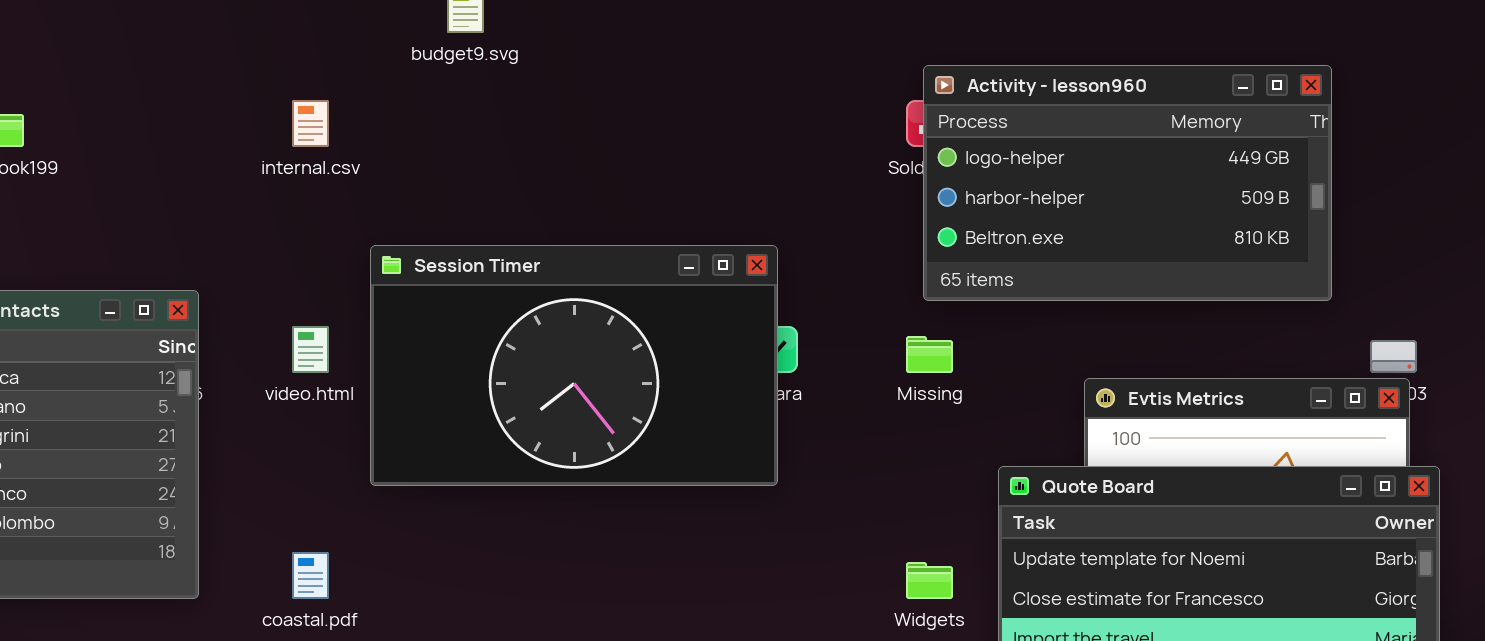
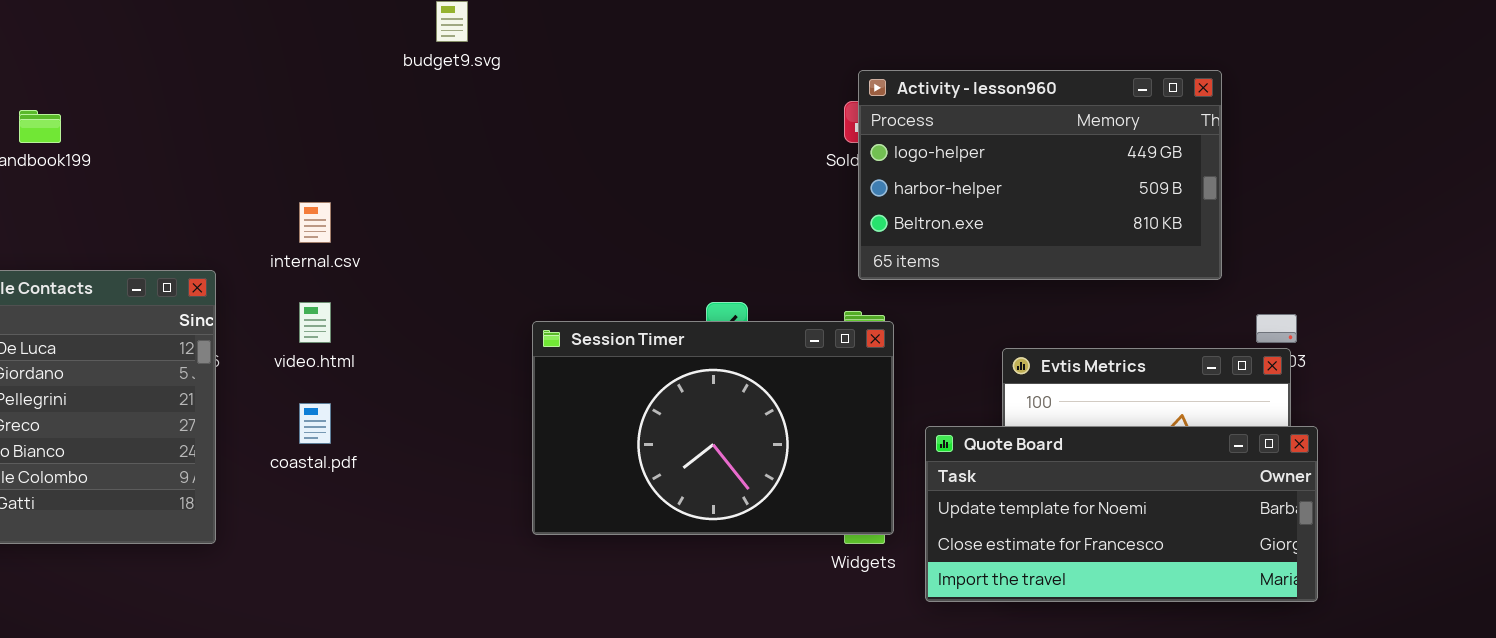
internal.csv: [292,100,329,147] -> [299,202,331,243], moved
Session Timer: [370,245,778,486] -> [532,321,894,535], moved
coastal.pdf: [292,552,329,599] -> [299,403,331,444], moved

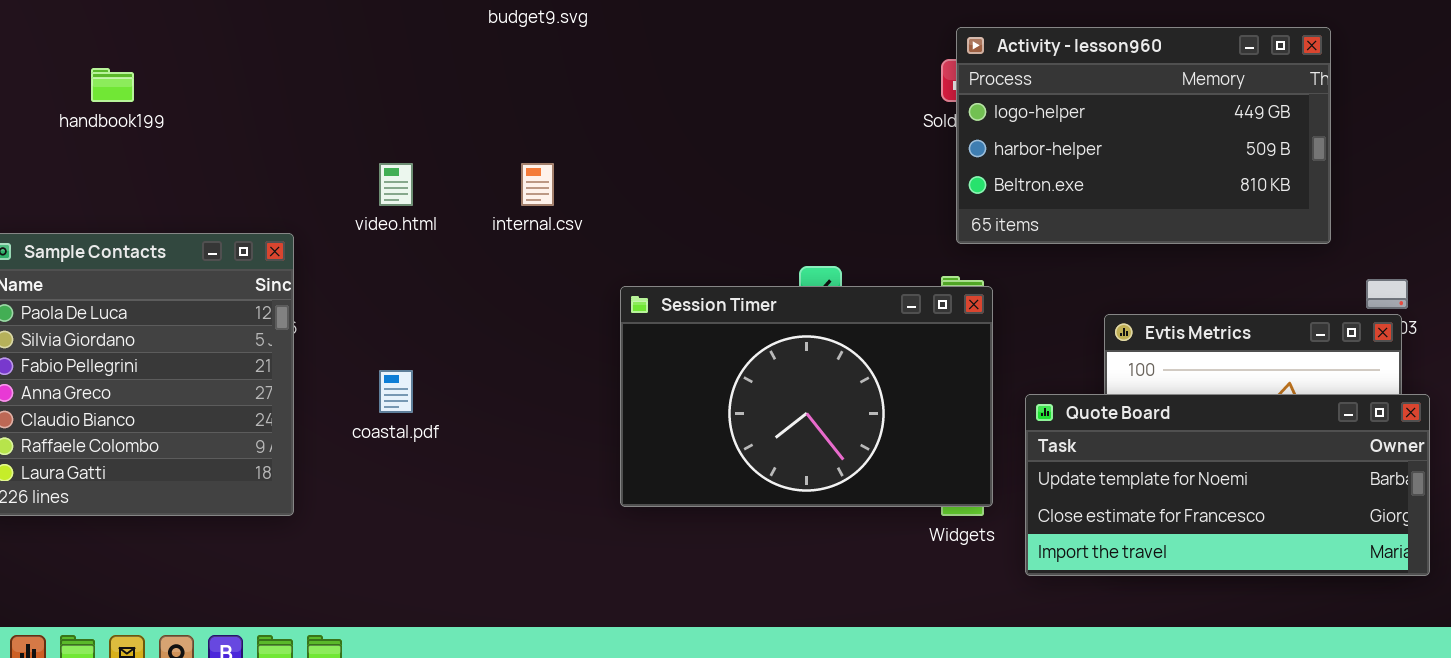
internal.csv: [299,202,331,243] -> [521,163,554,206], moved
video.html: [299,302,331,343] -> [379,163,413,206], moved

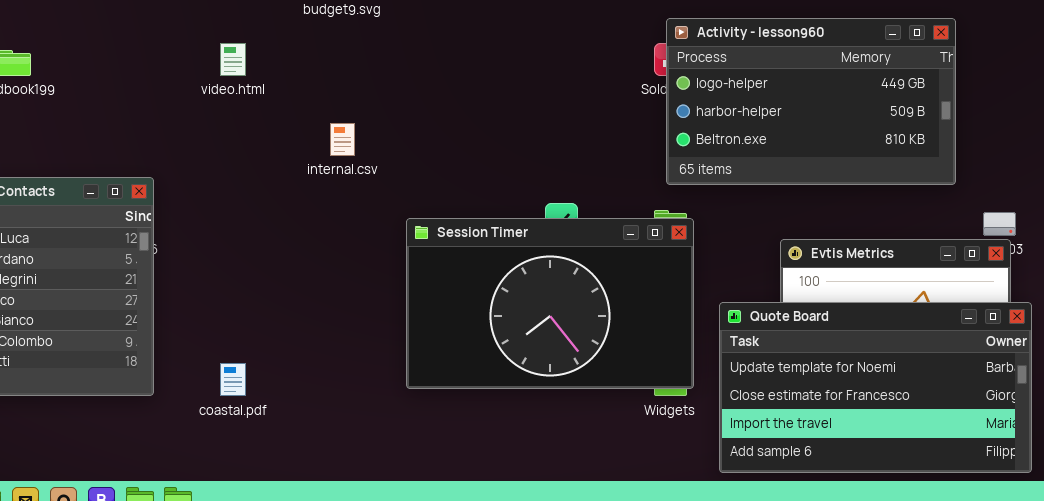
video.html: [379,163,413,206] -> [220,43,246,76], moved
coastal.pdf: [379,370,413,413] -> [220,363,246,396], moved
Quote Board: [1025,394,1430,576] -> [719,302,1032,473], resized

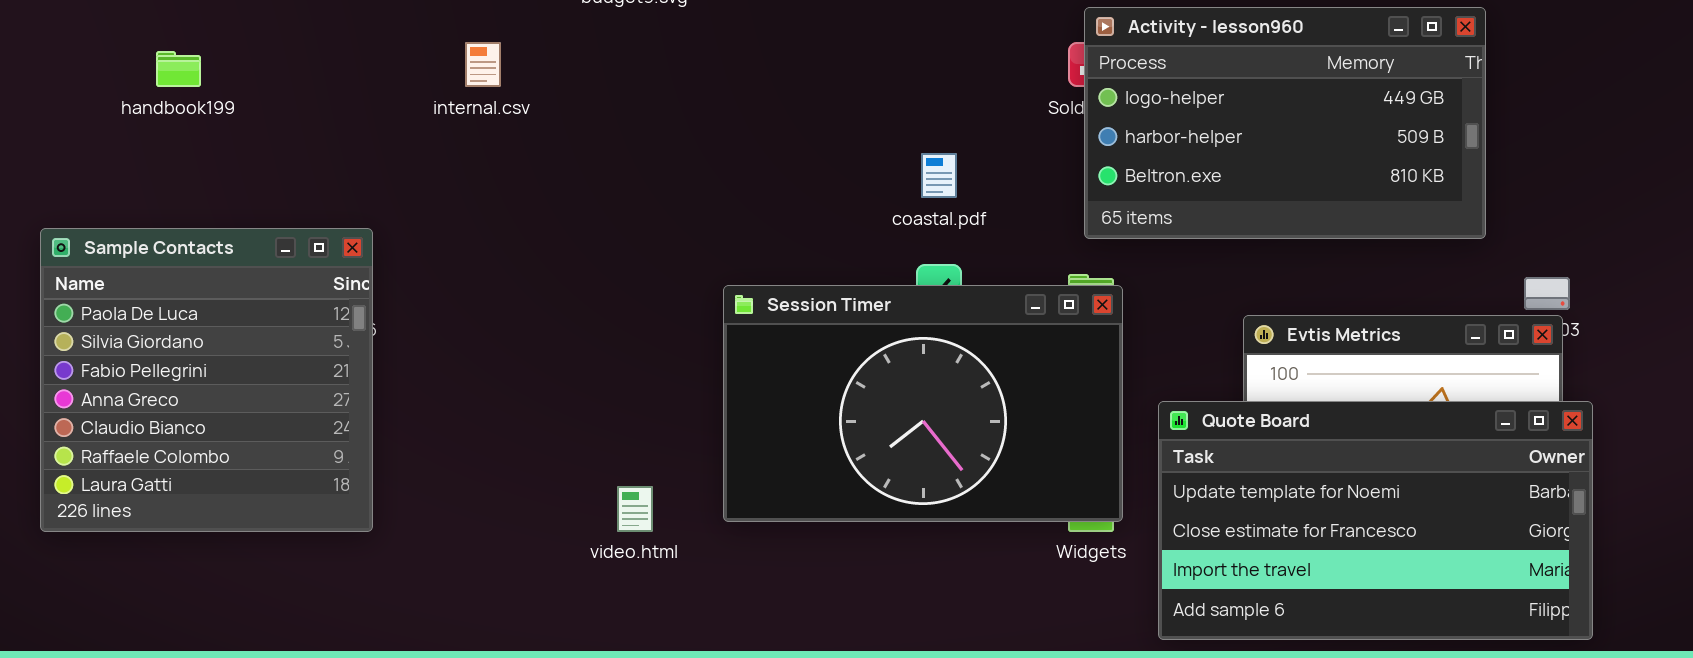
video.html: [220,43,246,76] -> [617,486,653,532], moved
internal.csv: [330,123,355,156] -> [465,42,501,87], moved
coastal.pdf: [220,363,246,396] -> [921,153,957,198], moved

